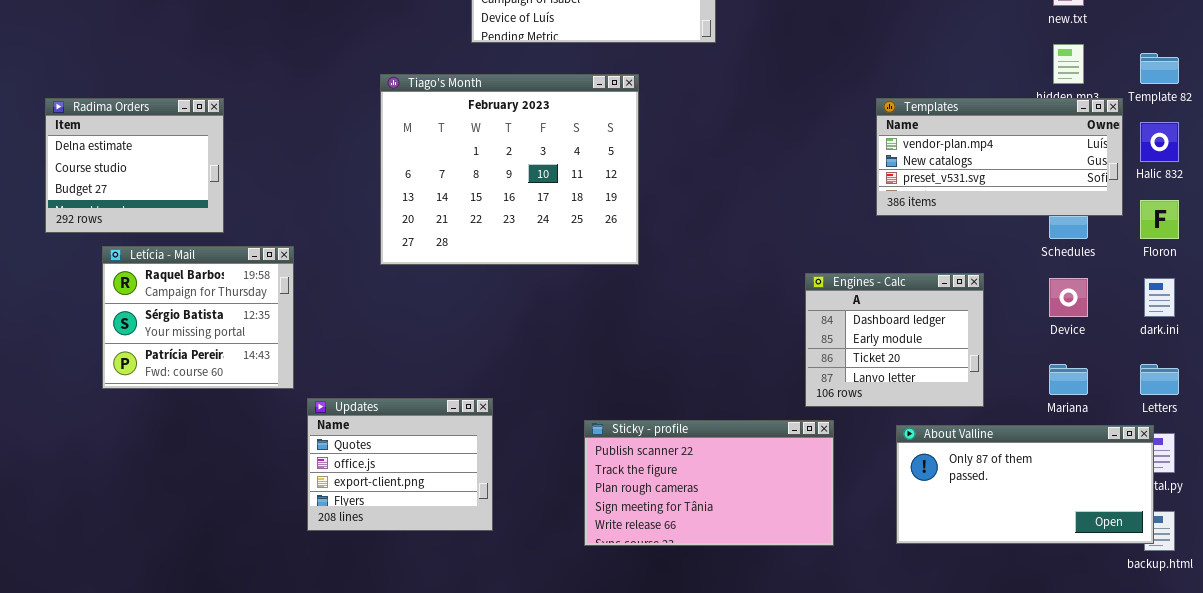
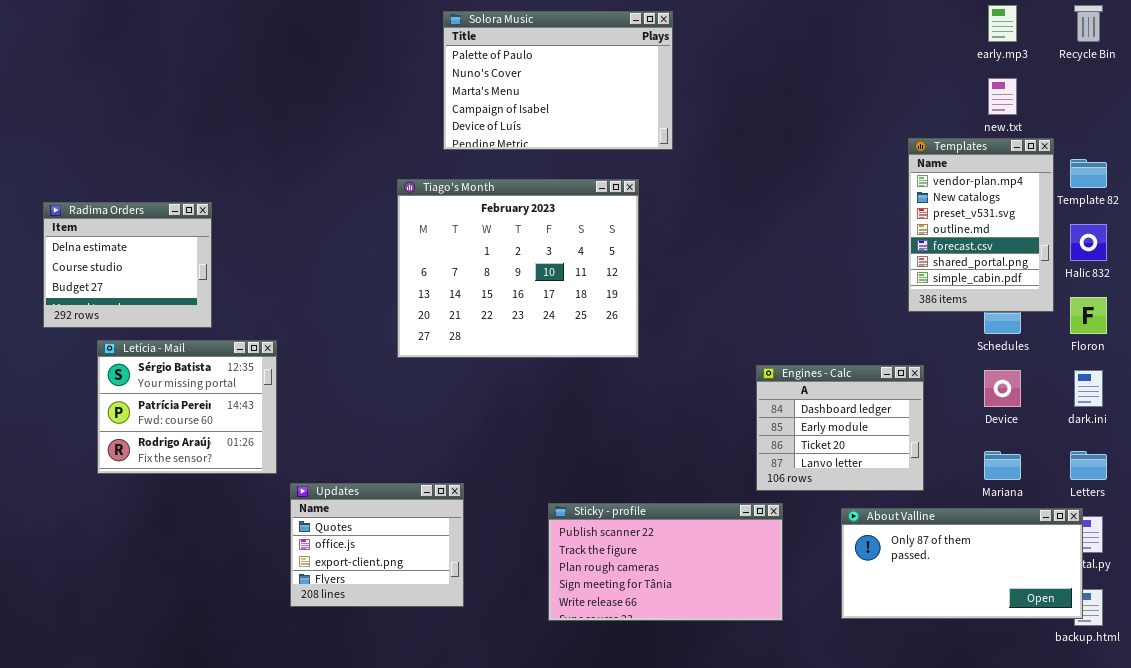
Tiago's Month: [380,74,639,265] -> [397,179,639,358], moved
Templates: [876,98,1123,216] -> [908,138,1054,312], resized
Letícia - Mail: [102,246,294,389] -> [97,340,277,474], scrolled down 1 row

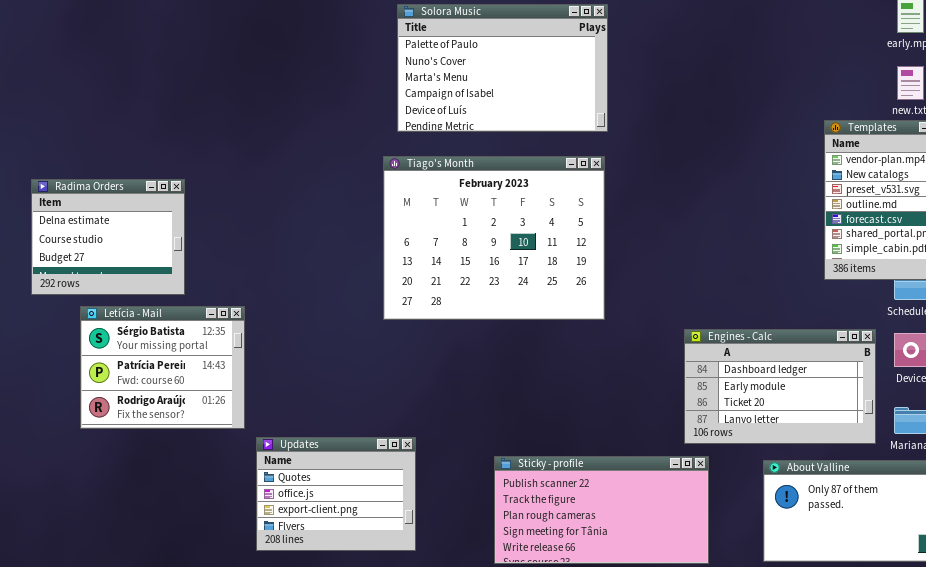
Tiago's Month: [397,179,639,358] -> [383,156,605,320], moved
Engines - Calc: [756,365,924,491] -> [684,329,876,444], resized

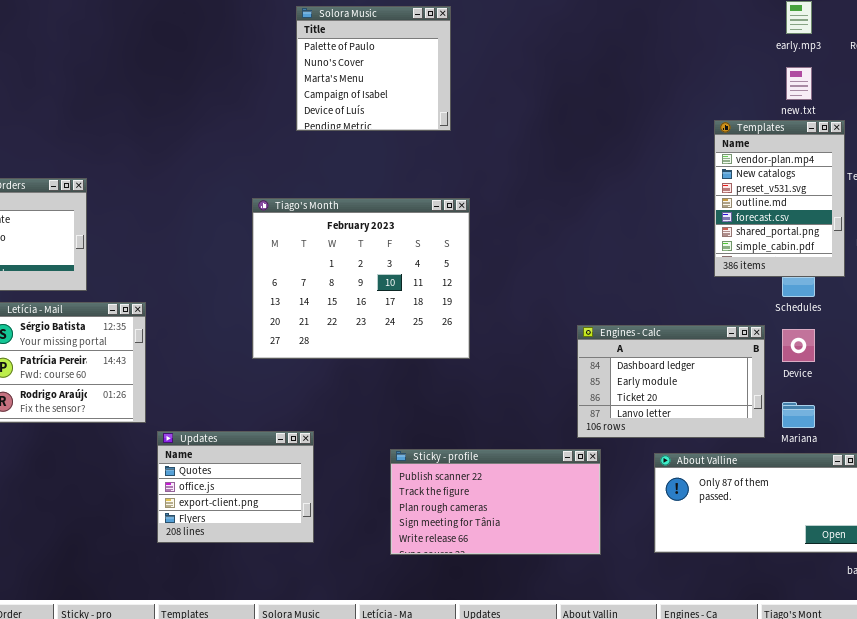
Solora Music: [397,4,608,132] -> [296,6,451,131], resized
Tiago's Month: [383,156,605,320] -> [252,198,470,359], moved

